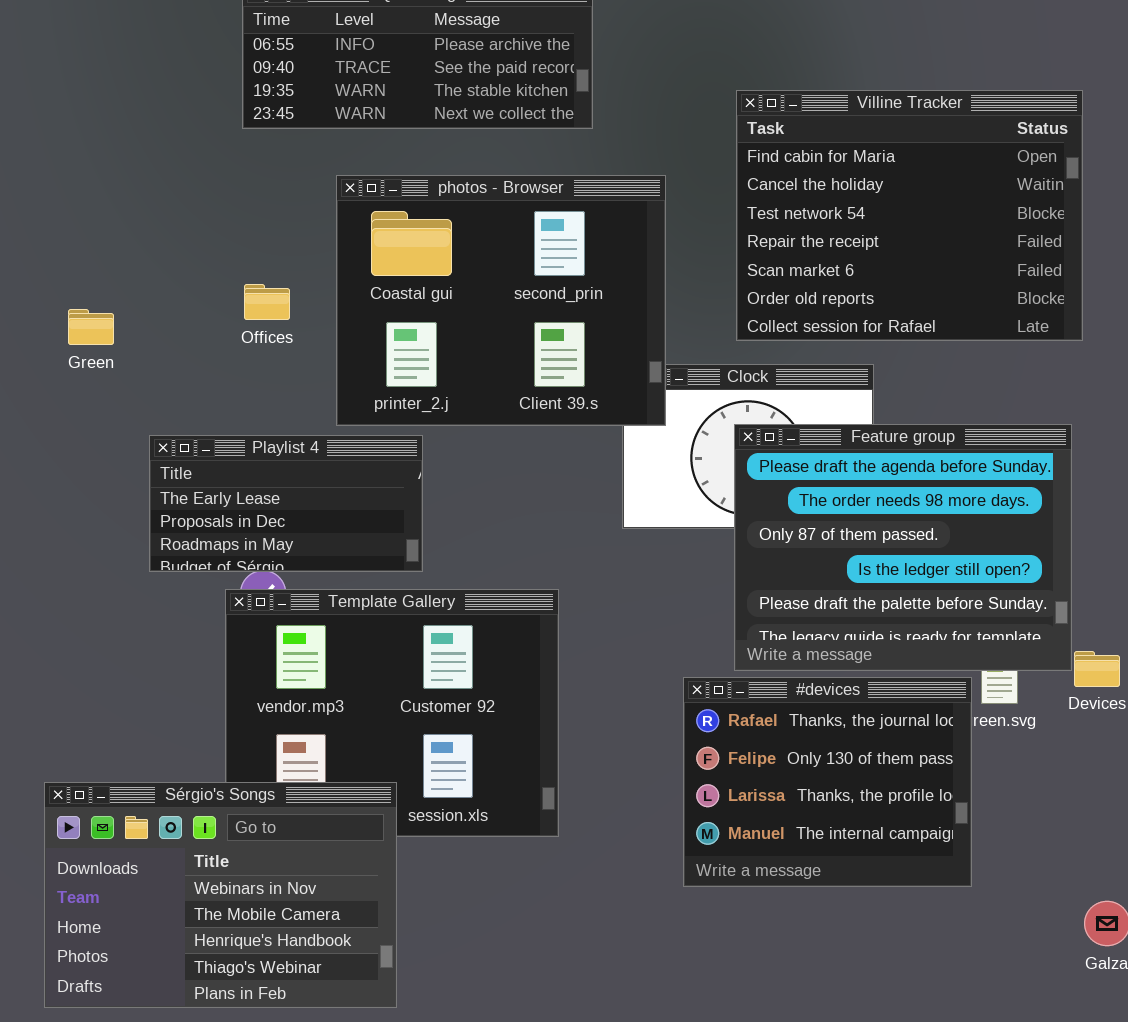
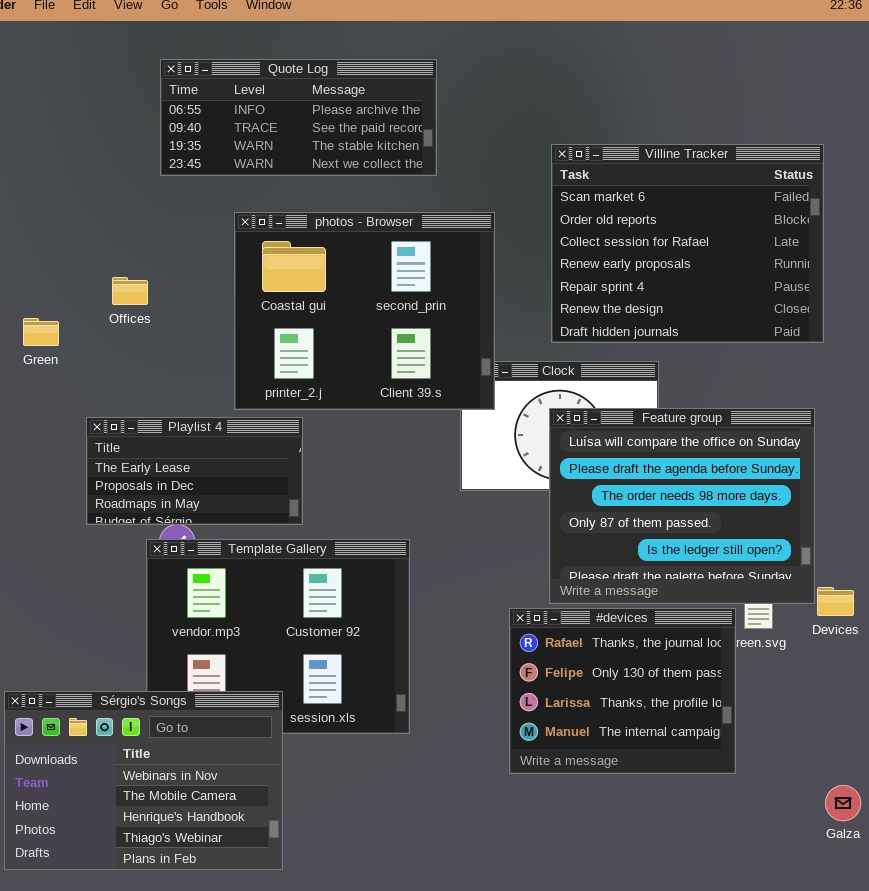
Villine Tracker: [736,90,1083,341] -> [551,144,824,343], scrolled down 4 rows
Offices: [244,284,290,320] -> [112,277,148,305], moved
Feature group: [734,424,1072,671] -> [549,408,815,604], scrolled up 1 row

